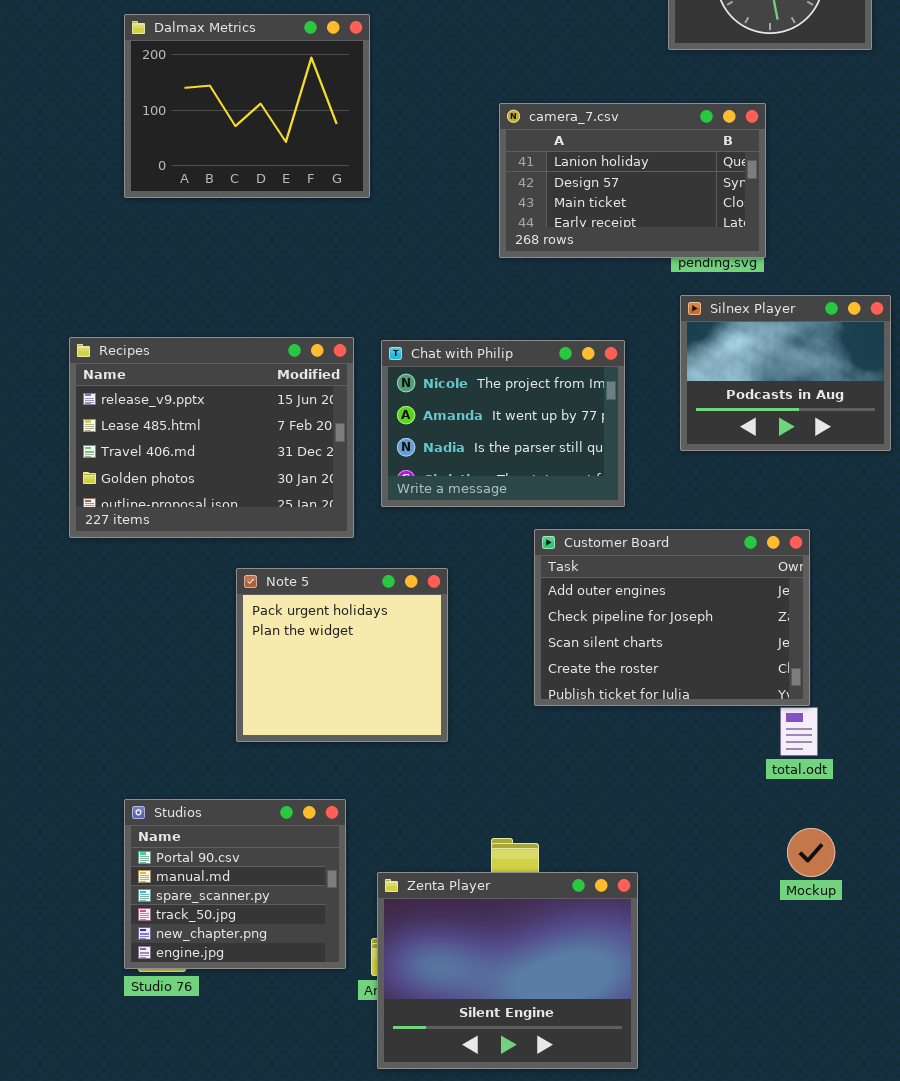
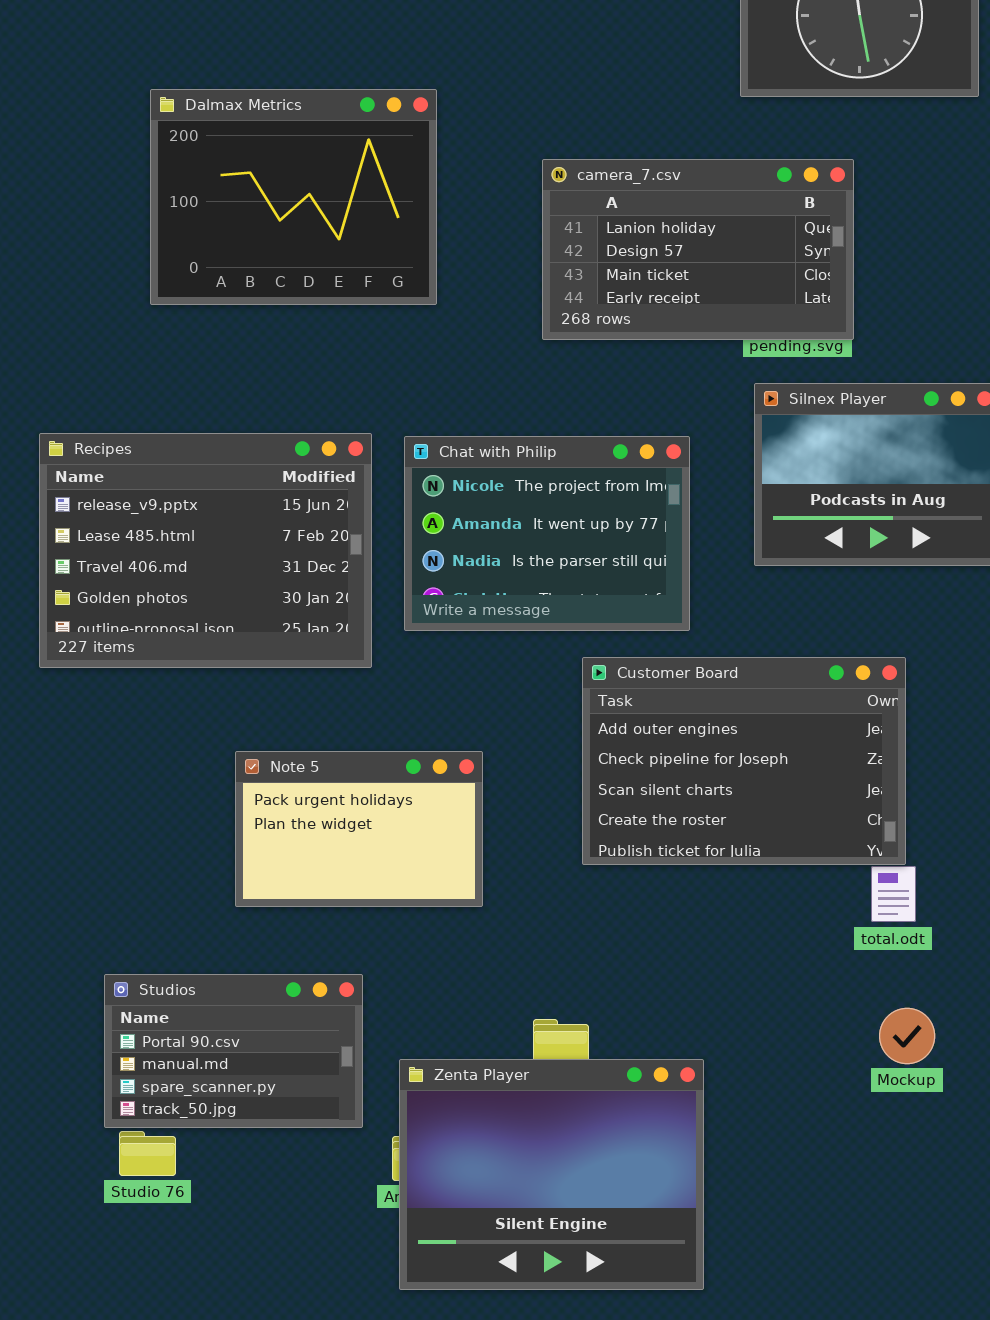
Dalmax Metrics: [124,14,370,198] -> [150,89,437,305], moved
Note 5: [236,568,448,742] -> [235,751,483,907], resized
Studios: [124,799,346,969] -> [104,974,363,1128], resized

